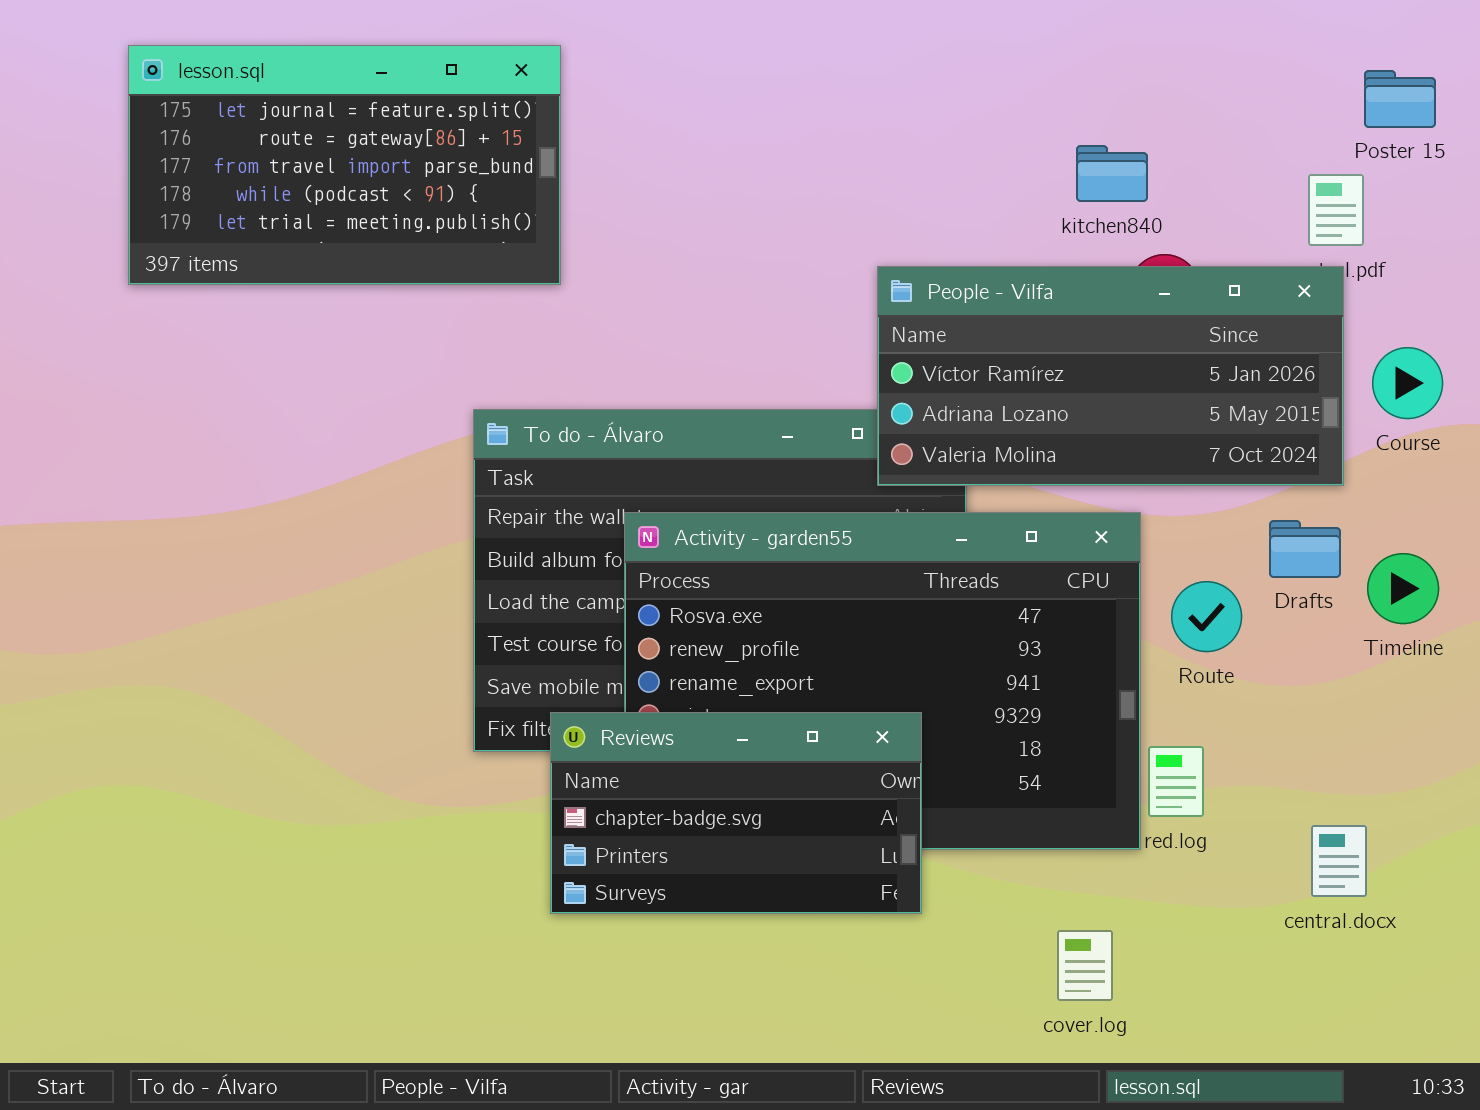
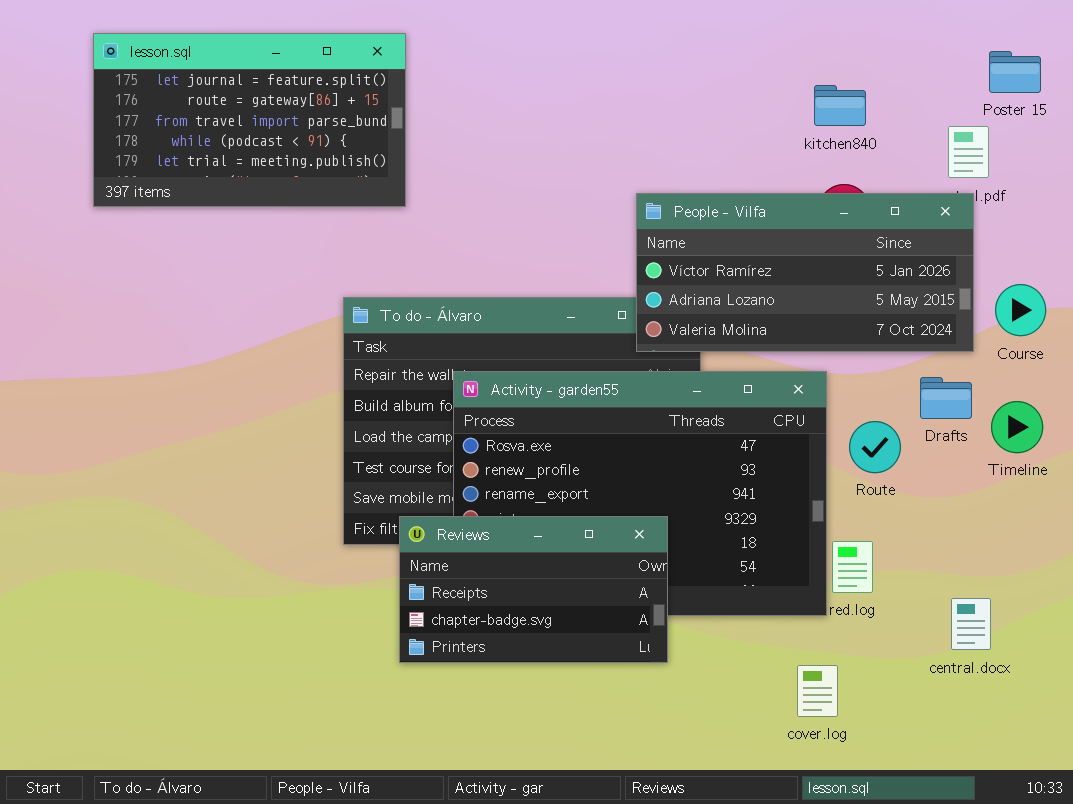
kitchen840: [1076,145,1148,202] -> [814,85,866,126], moved
Course: [1372,347,1443,419] -> [995,284,1046,336], moved
Reviews: [550,712,922,914] -> [399,516,668,663], scrolled up 1 row
cover.log: [1057,930,1113,1001] -> [797,665,838,717], moved

